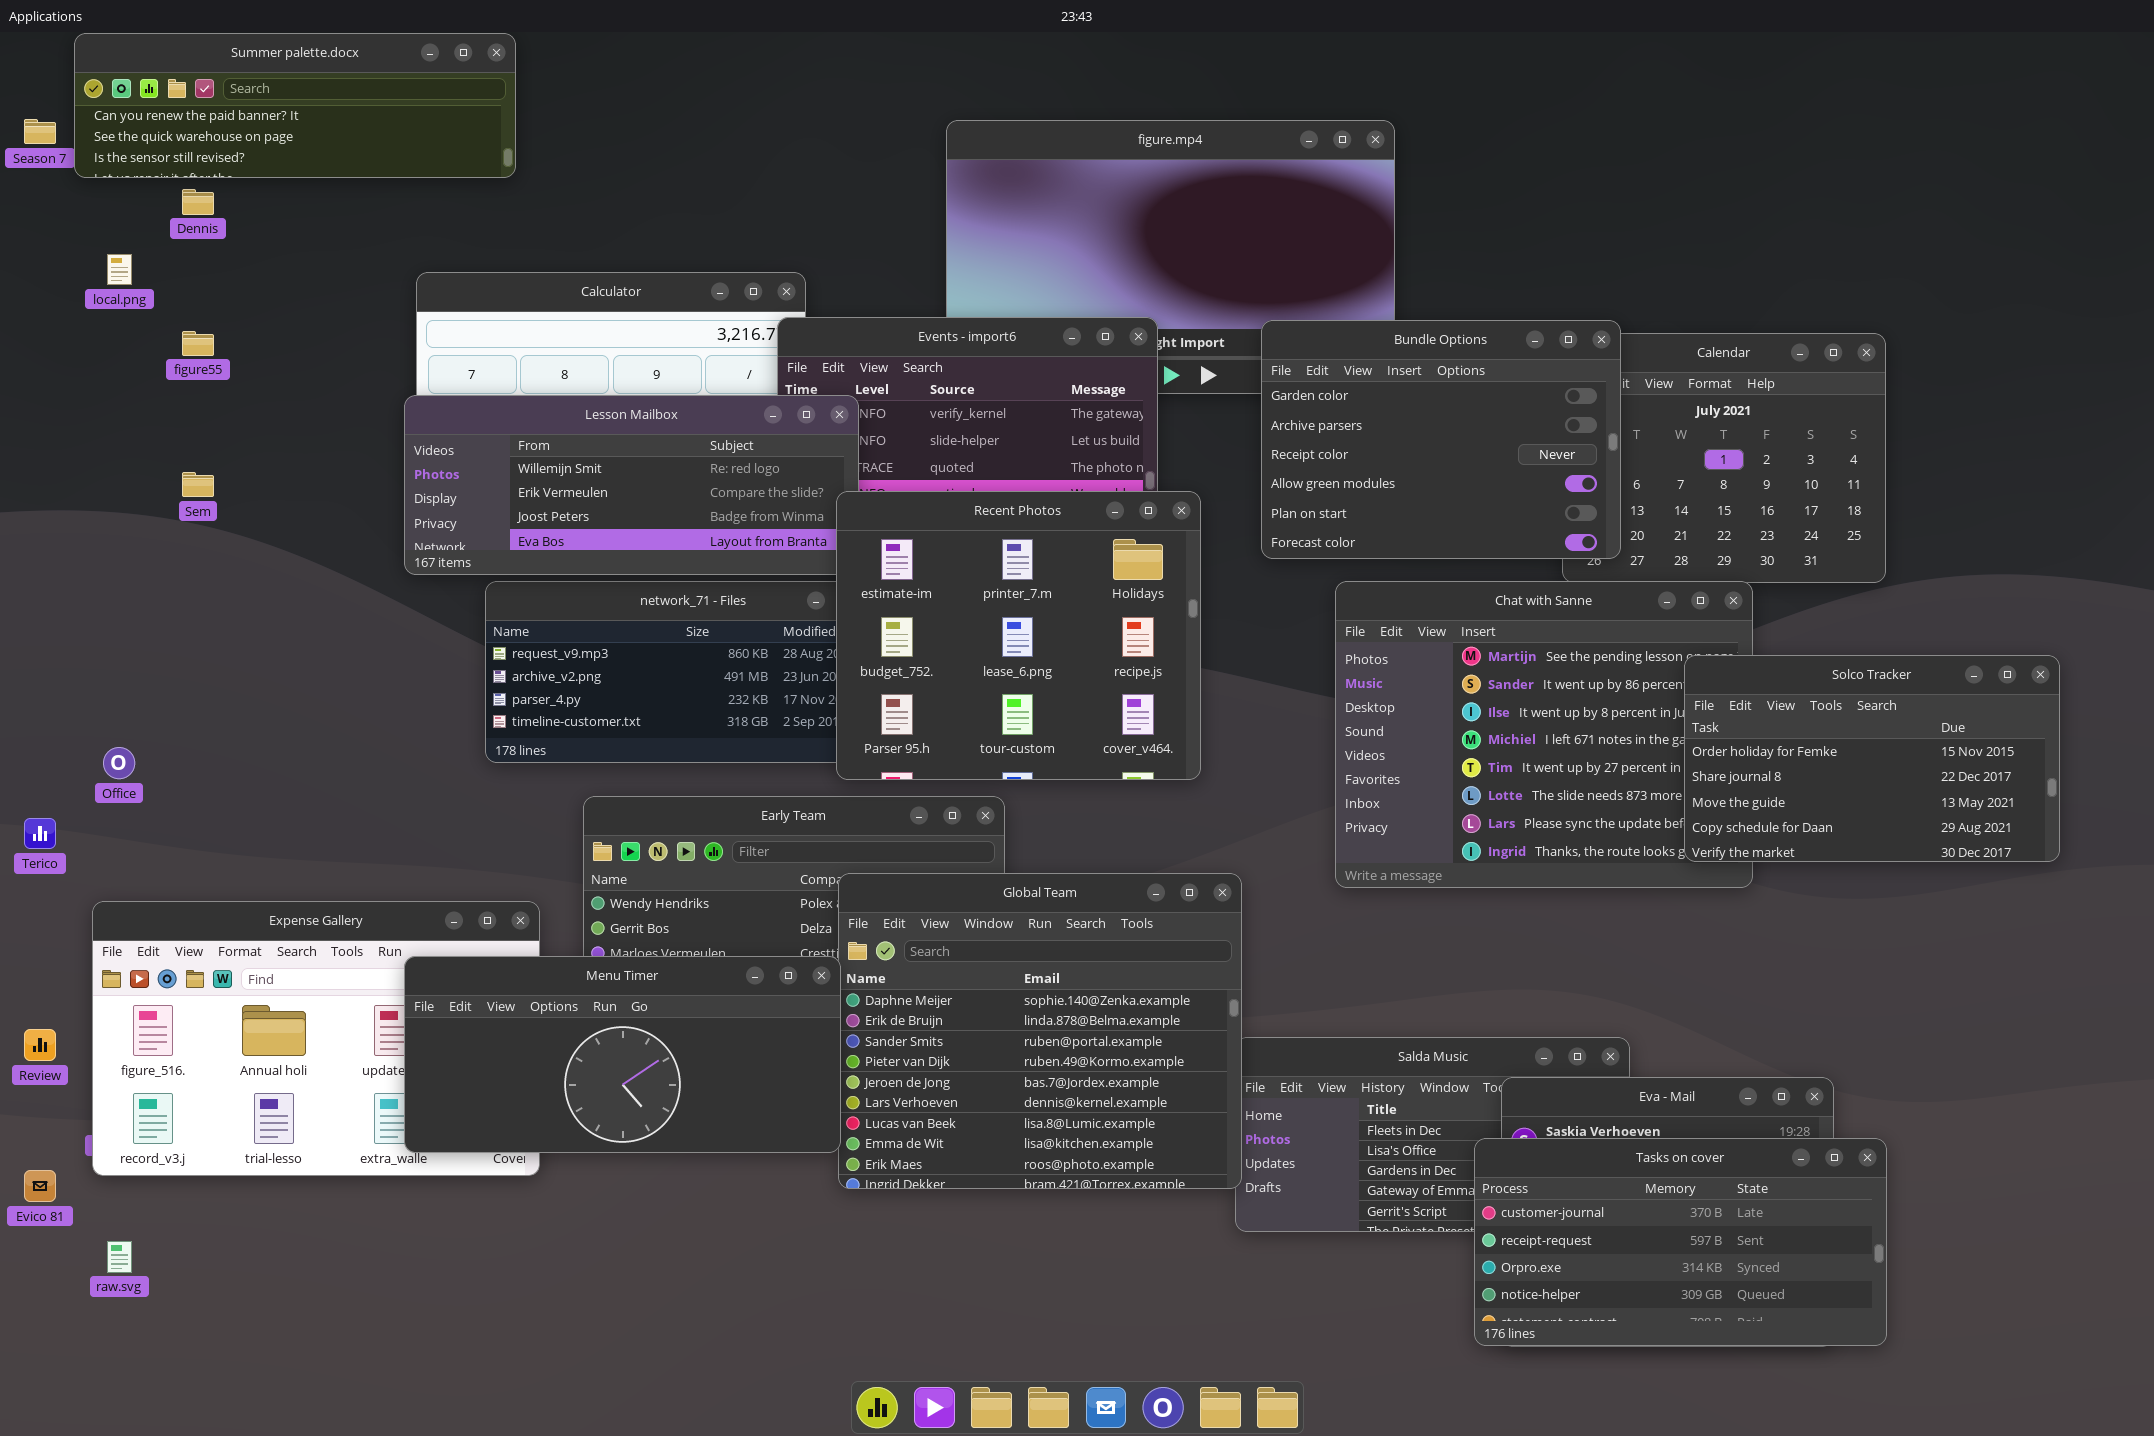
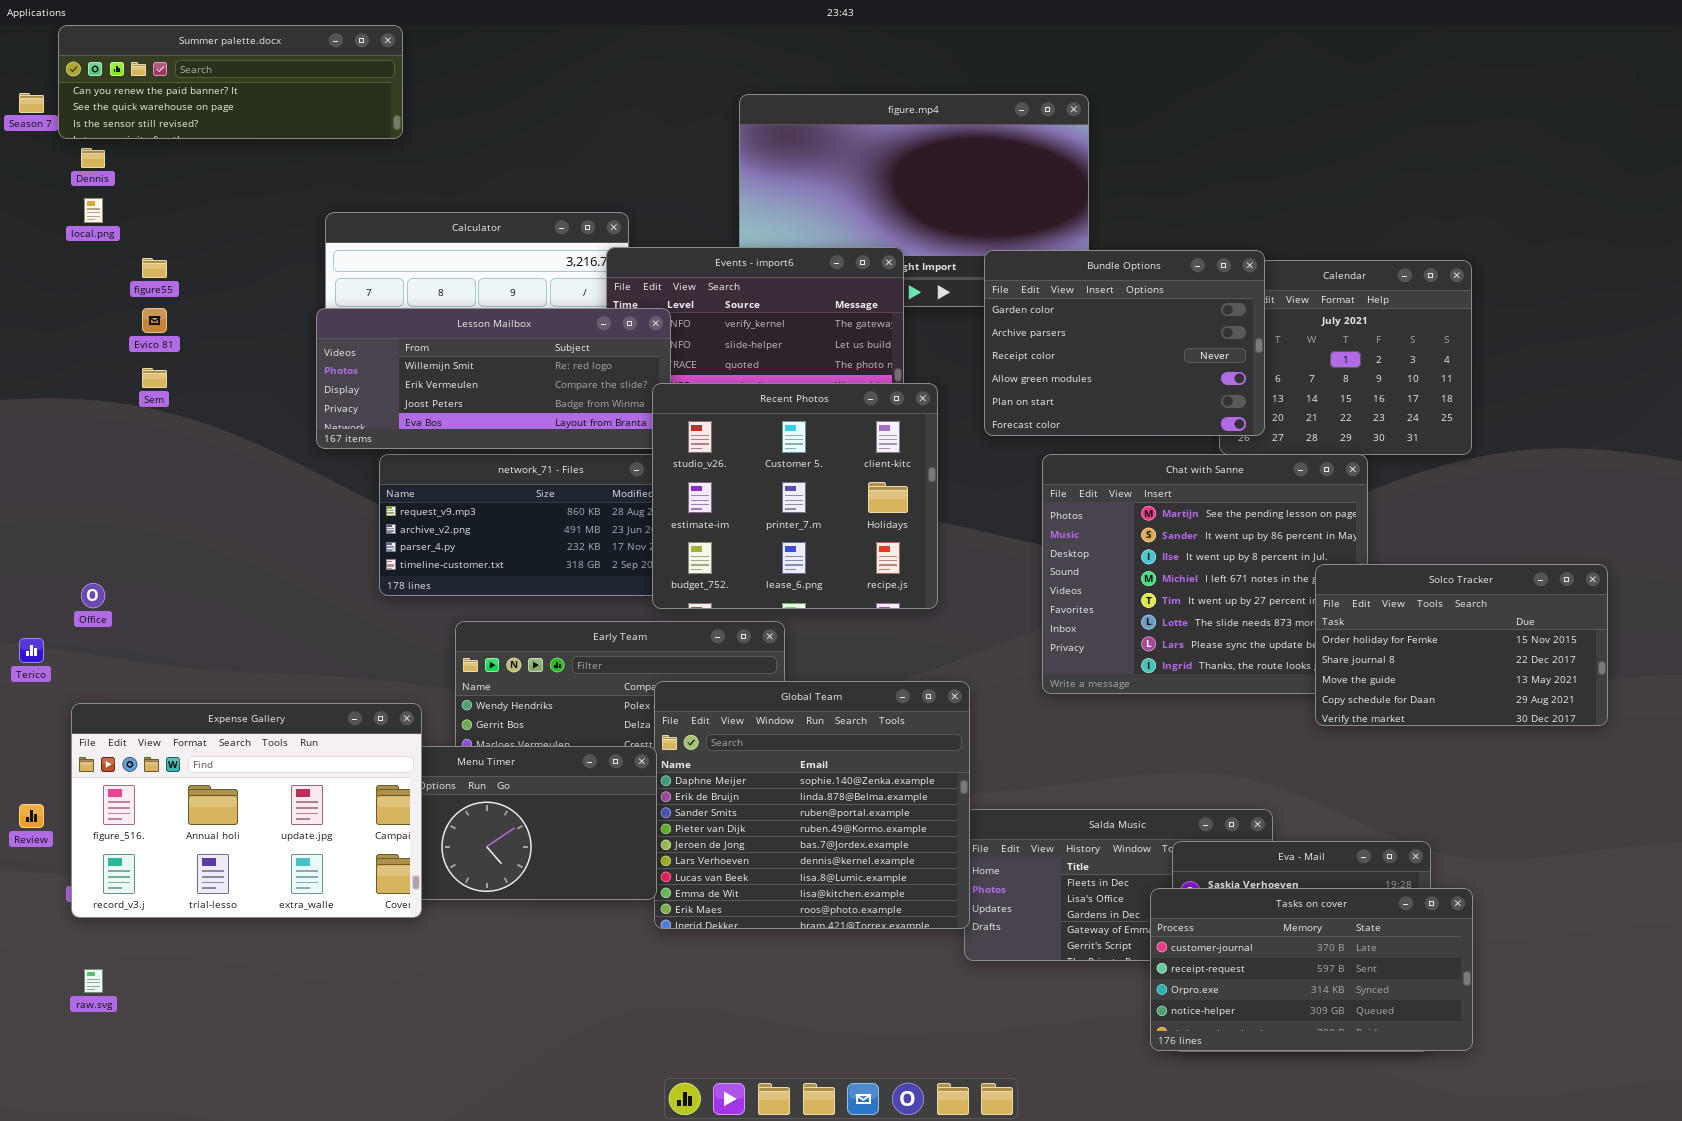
Dennis: [182,189,214,215] -> [81,148,105,168], moved
Recent Photos: [836,491,1201,780] -> [652,383,938,609], scrolled up 1 row
Solco Tracker: [1684,655,2060,862] -> [1315,564,1608,726], moved
Expense Gallery: [92,901,540,1176] -> [71,703,422,918], raised
Evico 81: [24,1170,56,1202] -> [142,308,167,333], moved

